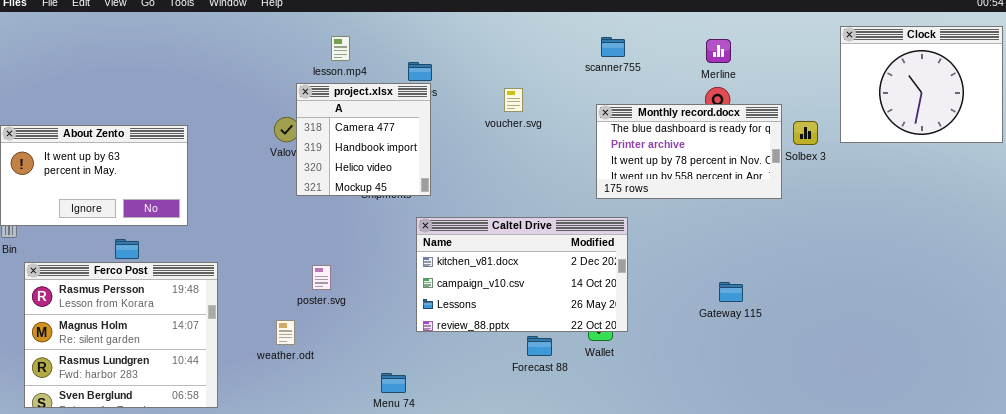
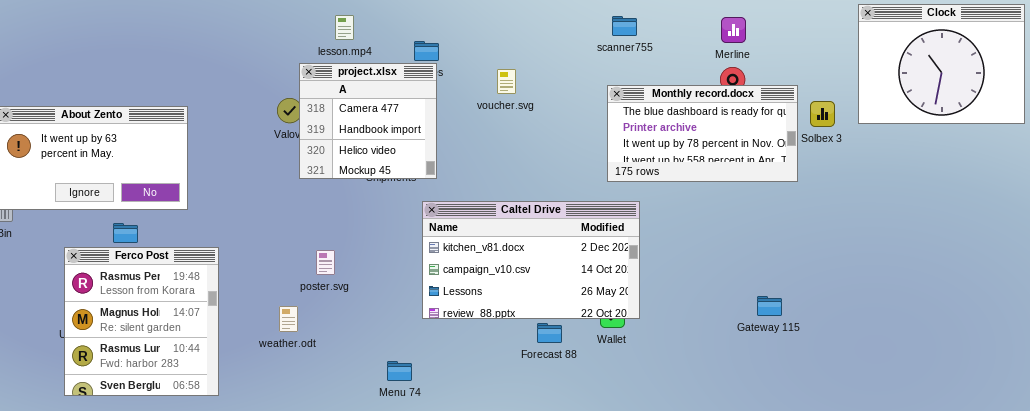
voucher.svg: [504,88,523,112] -> [497,69,516,94], moved
Ferco Post: [24,262,218,408] -> [64,247,219,396], resized
Gateway 115: [719,282,743,302] -> [757,296,782,316], moved

